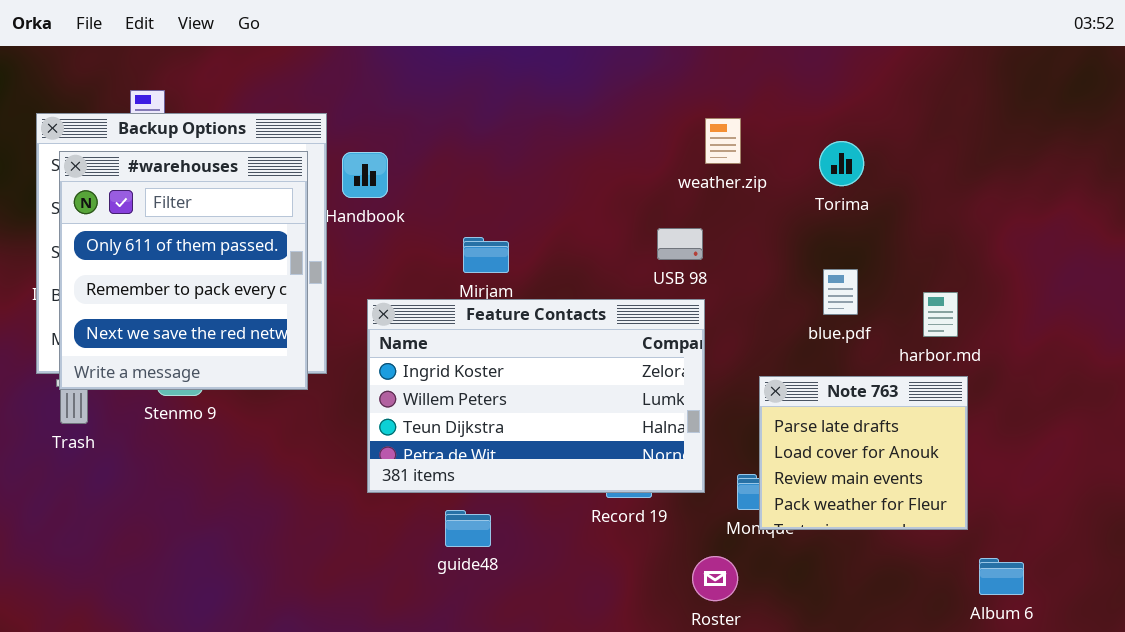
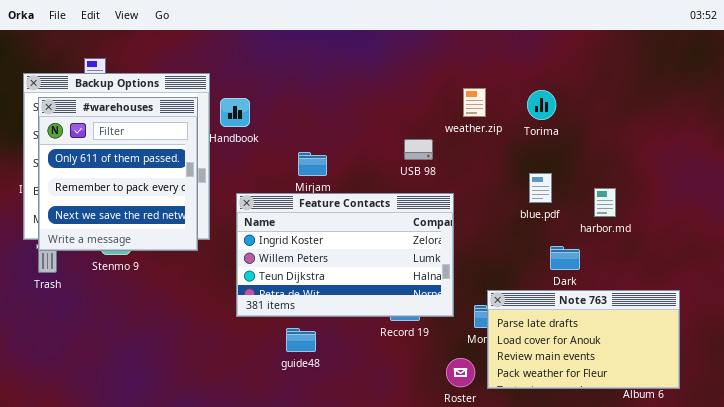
weather.zip: [705,118,741,164] -> [463,88,486,117], moved
USB 98: [657,228,703,260] -> [404,139,433,160], moved
Note 763: [759,376,968,530] -> [487,290,680,389], moved, resized

